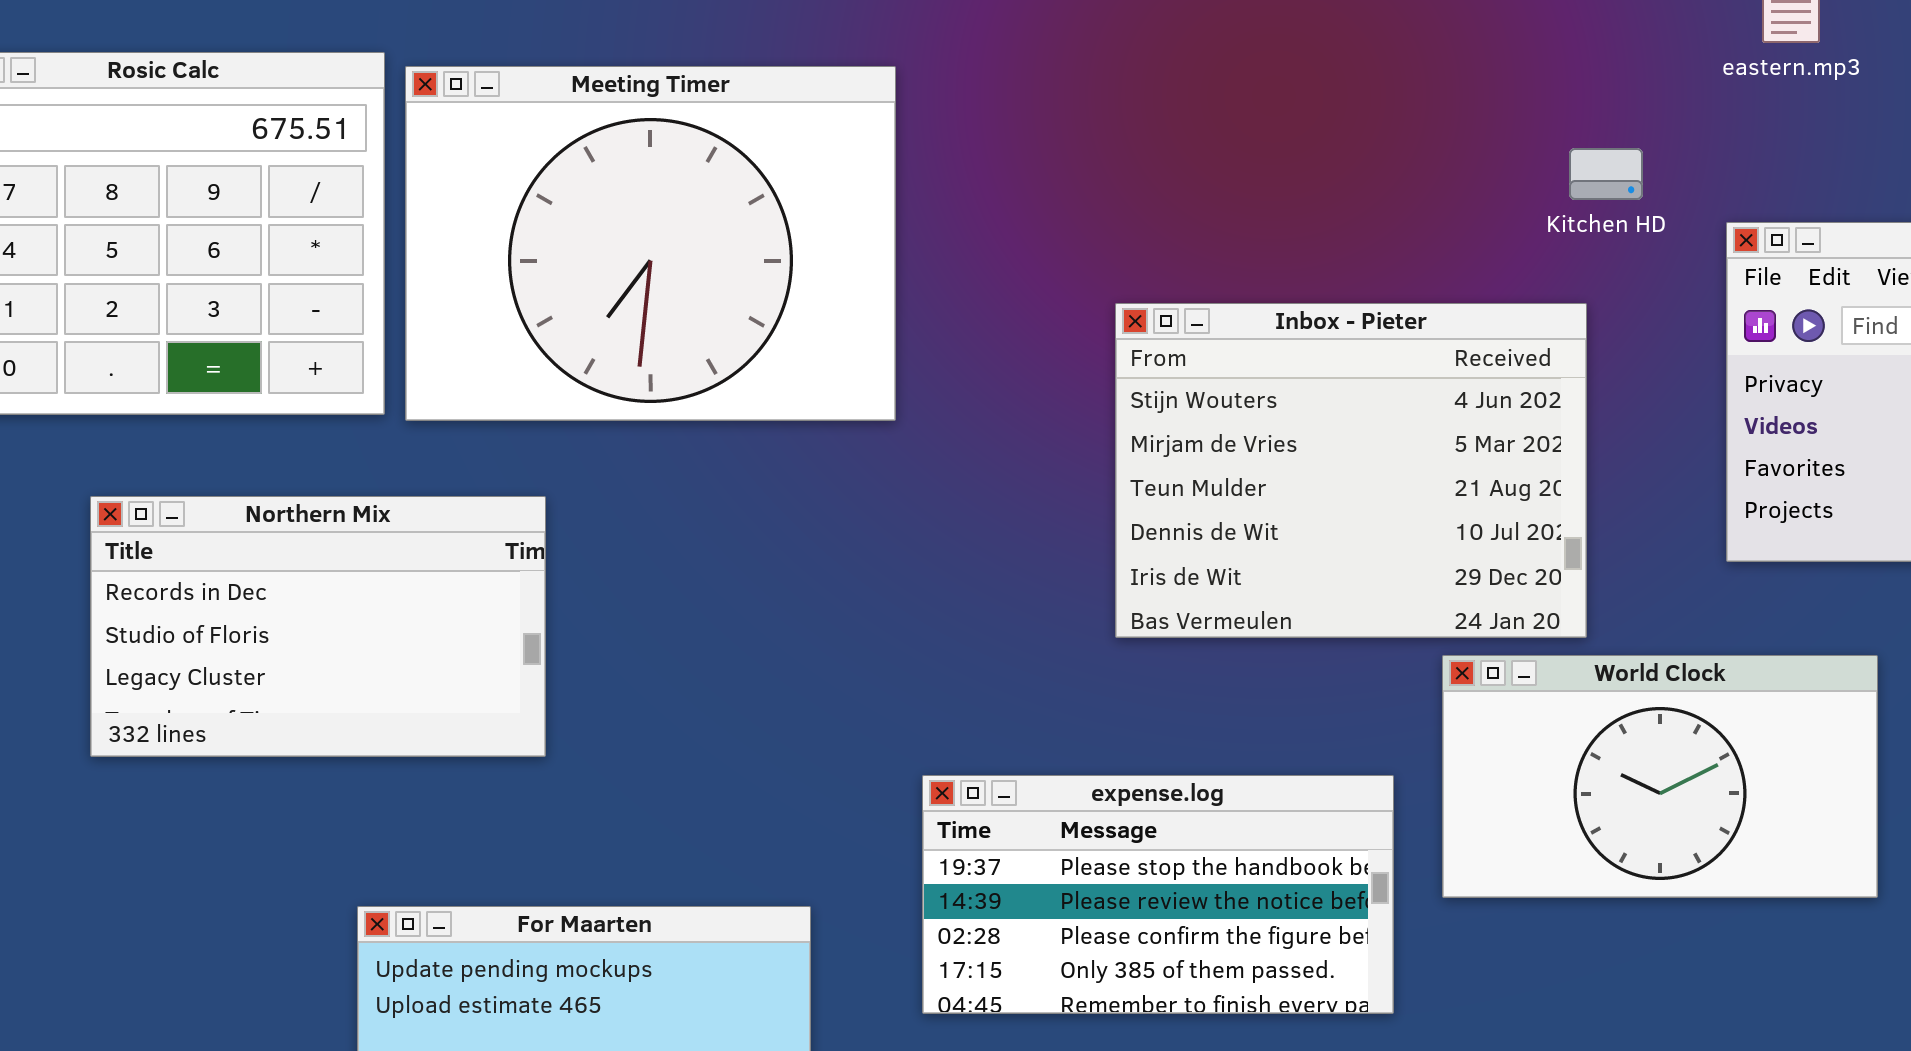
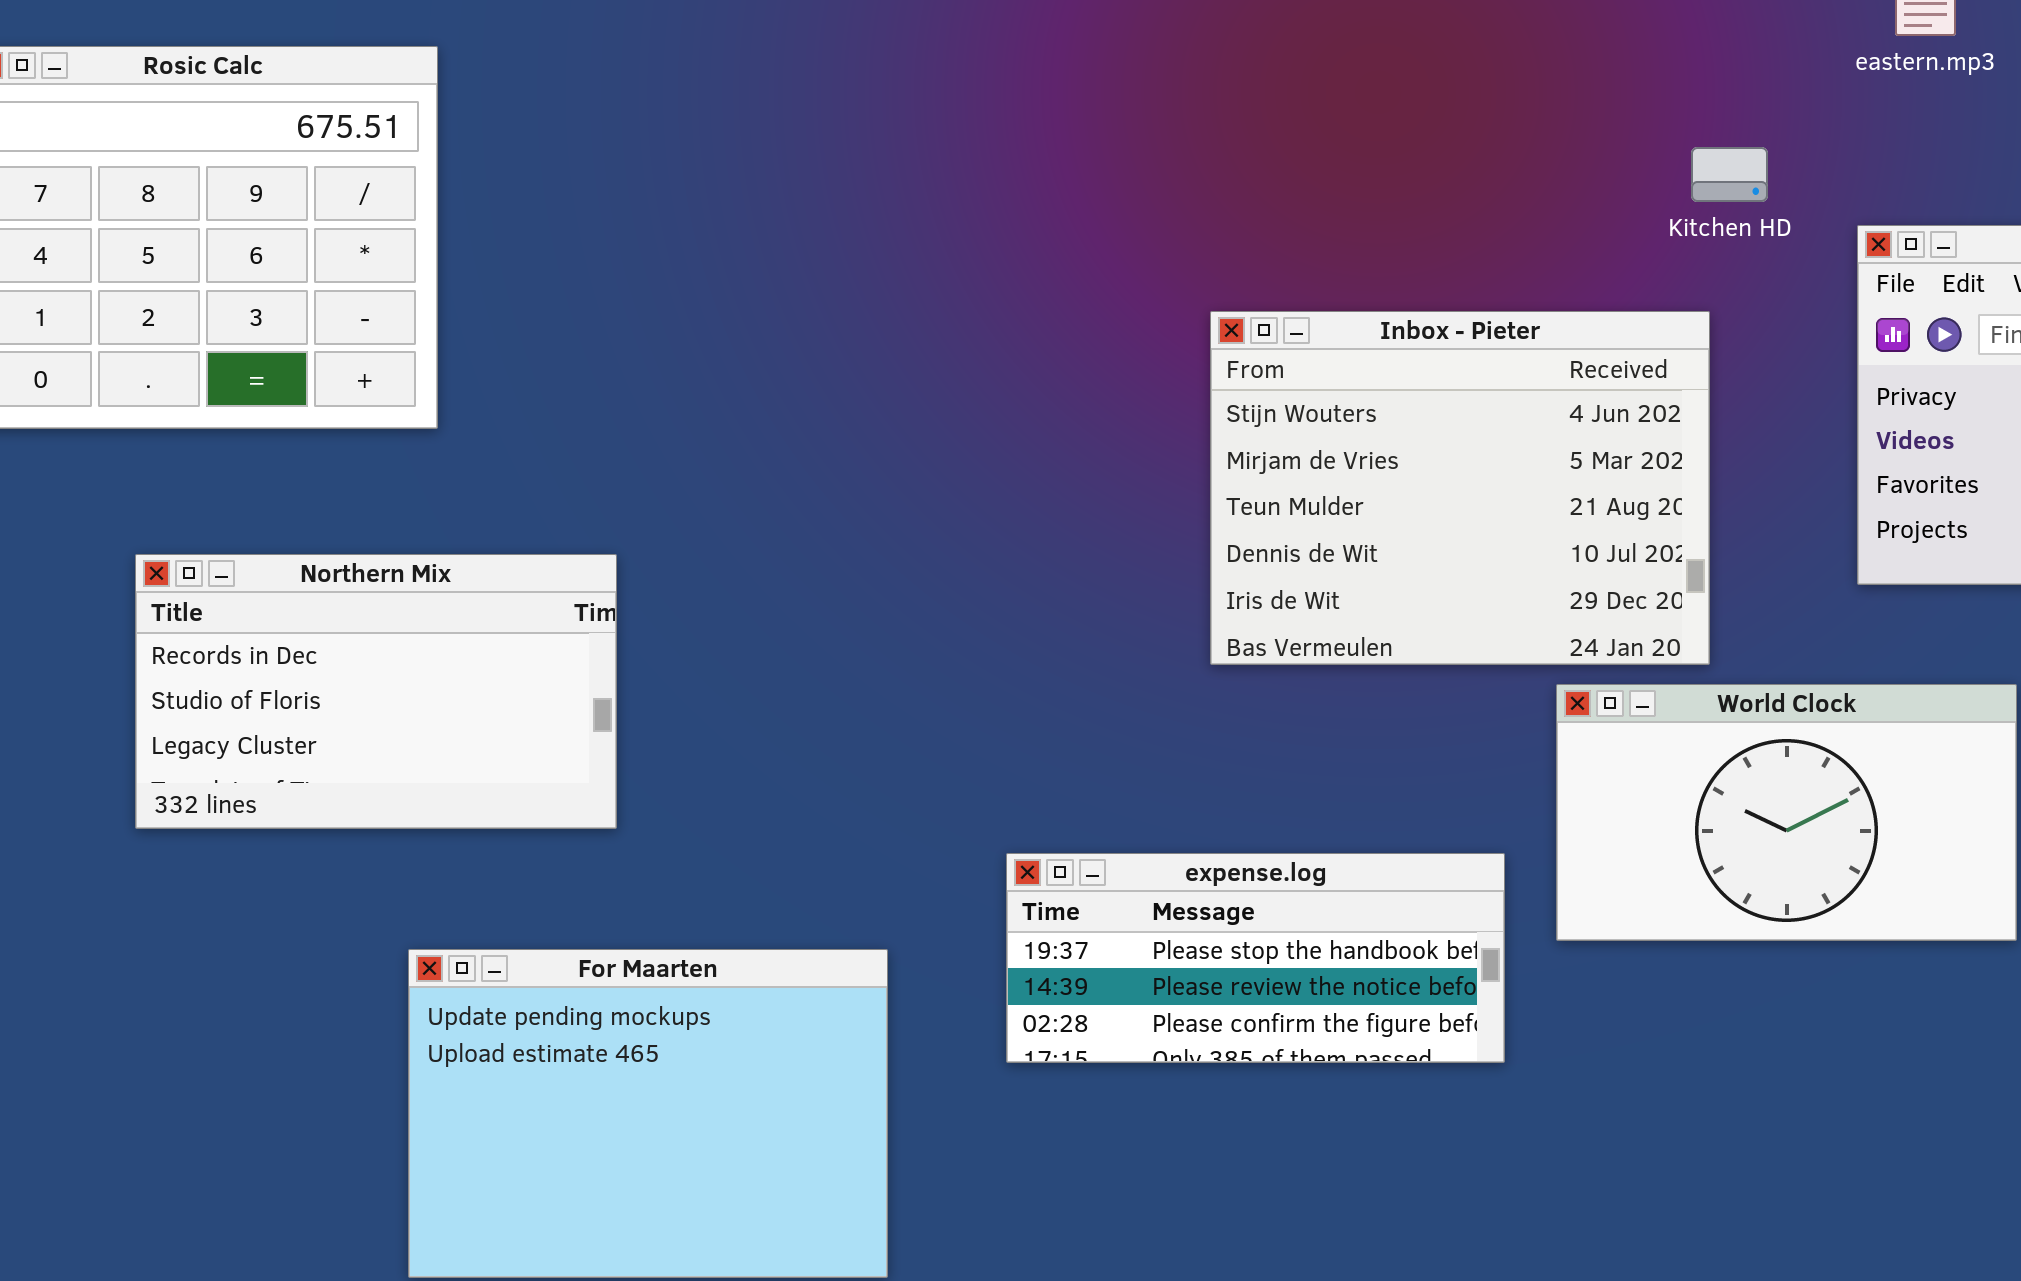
Meeting Timer: [405,66,896,421] -> none, closed
Northern Mix: [90,496,546,757] -> [135,554,617,829], moved
expense.log: [922,775,1394,1014] -> [1006,853,1505,1063], resized

